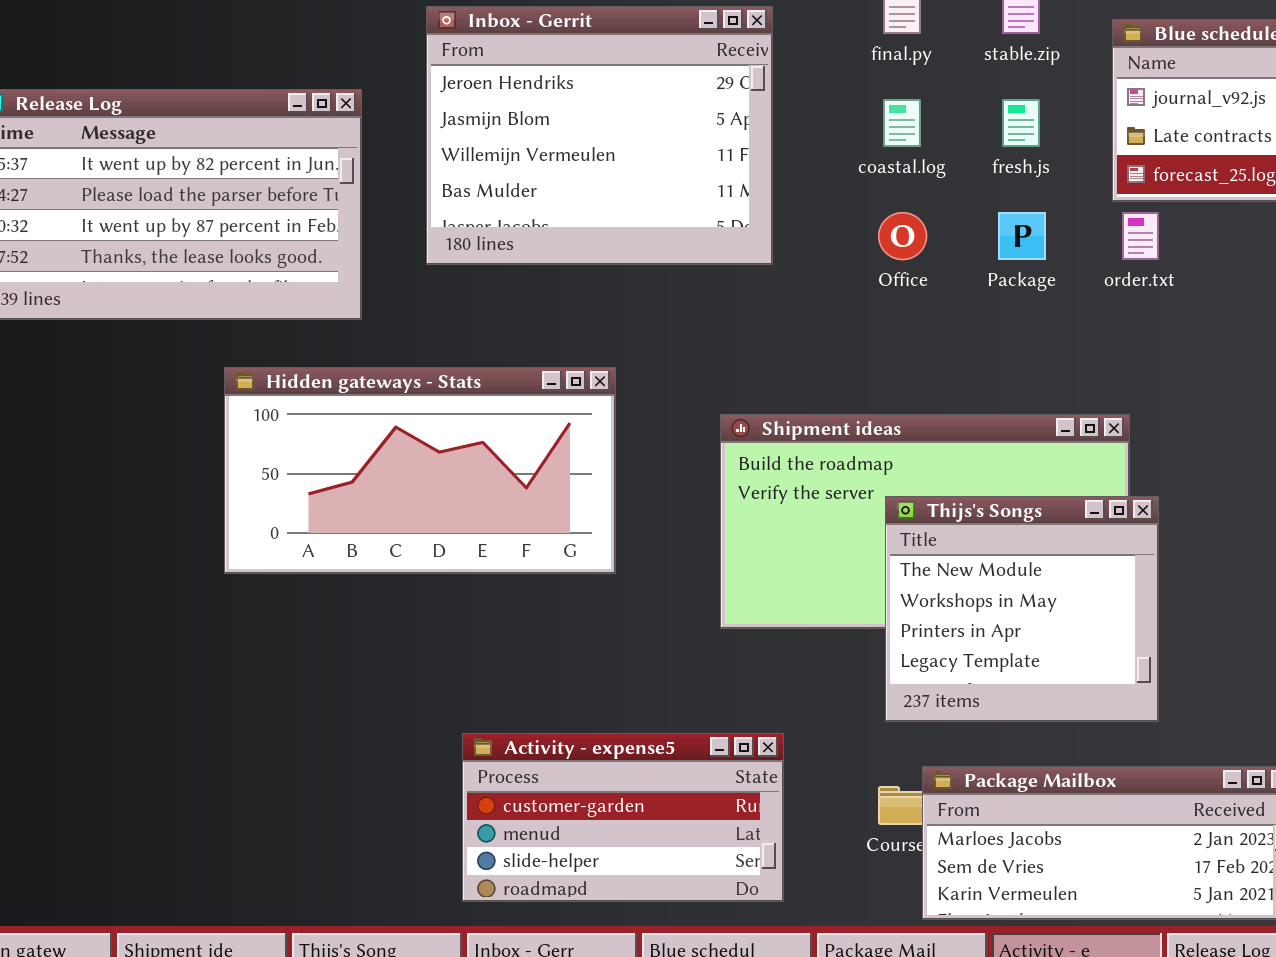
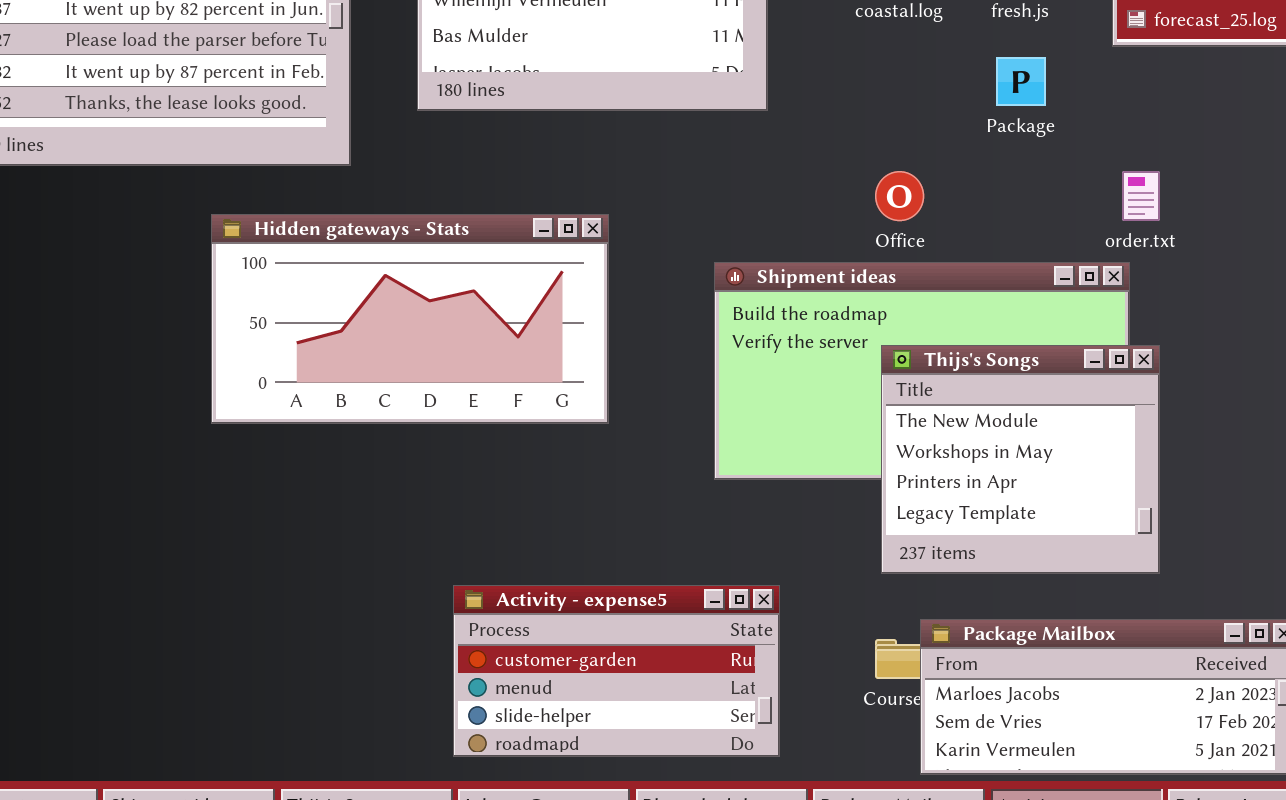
Office: [878,212,927,260] -> [875,171,924,221], moved
order.txt: [1122,212,1159,260] -> [1122,171,1160,221], moved

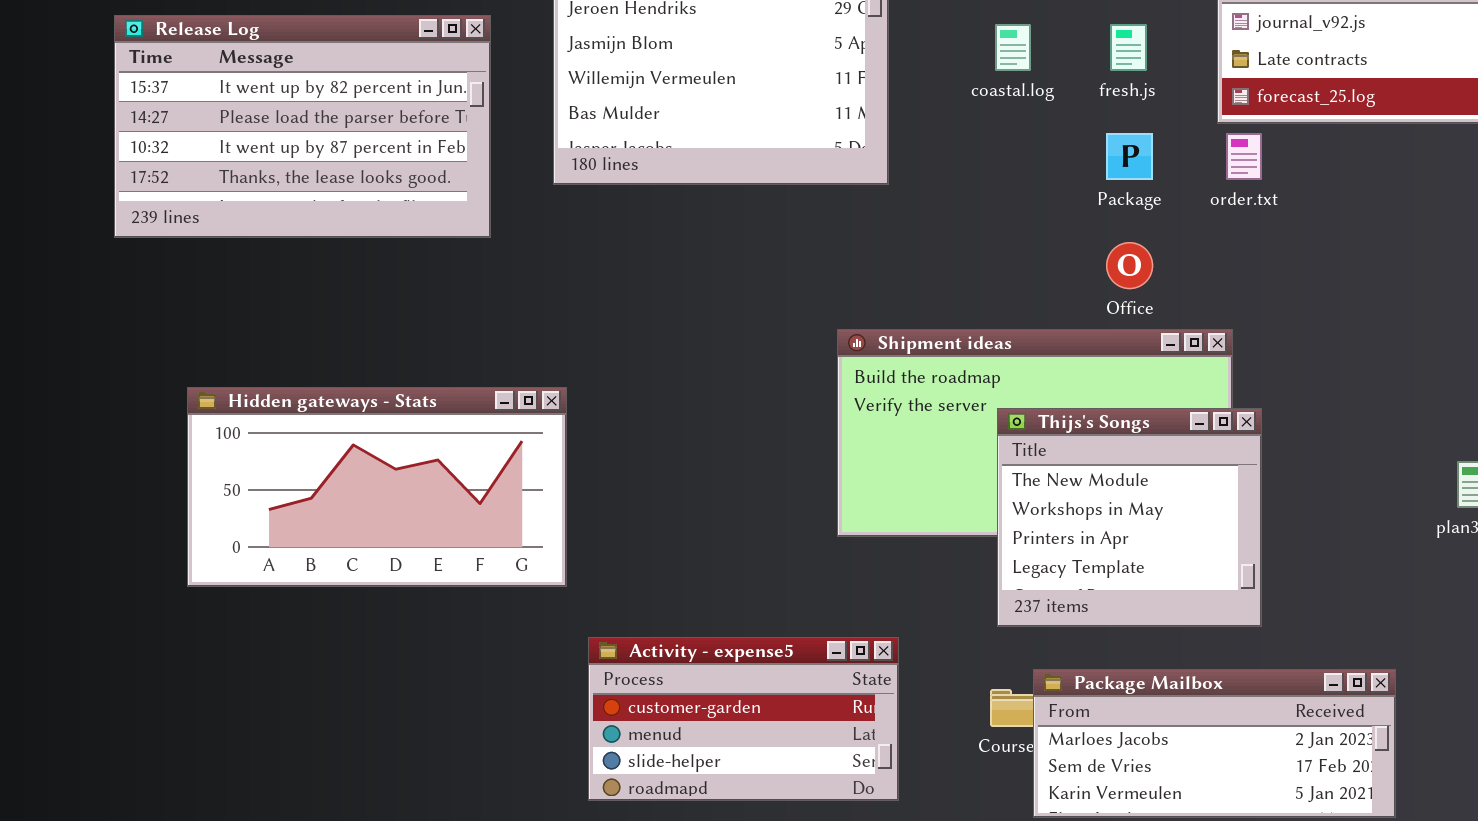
Office: [875,171,924,221] -> [1106,242,1153,289], moved
order.txt: [1122,171,1160,221] -> [1226,133,1262,180], moved
Hidden gateways - Stats: [211,214,609,424] -> [187,387,567,587], moved

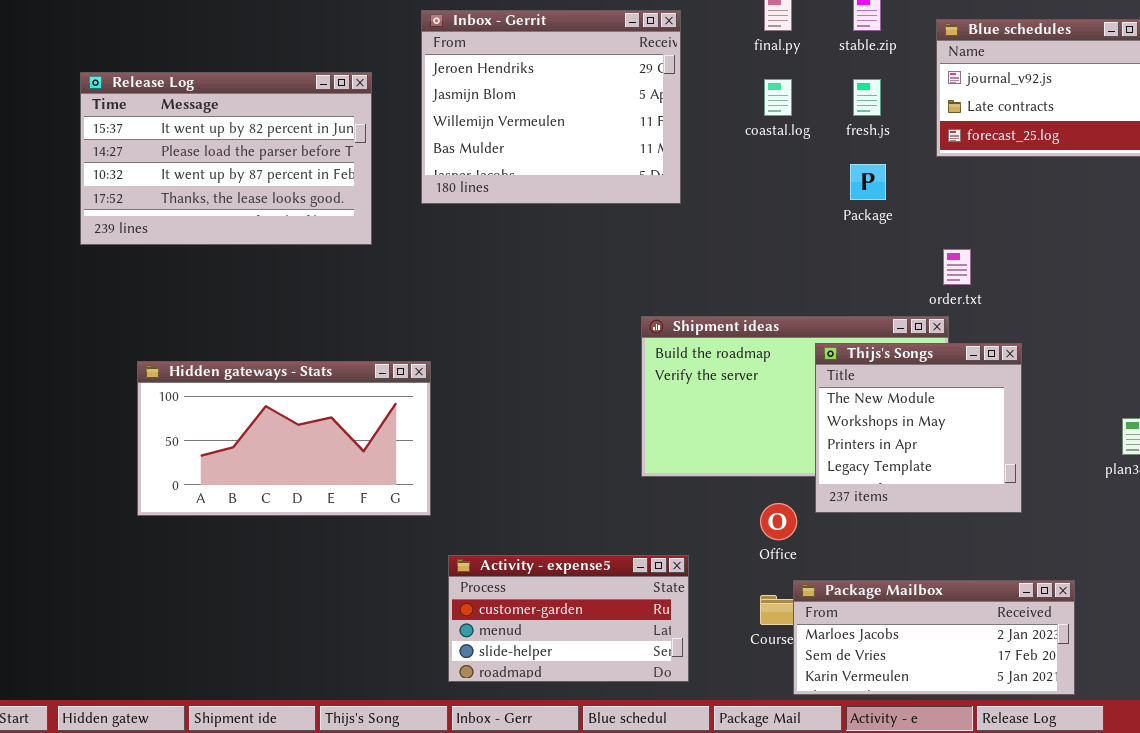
order.txt: [1226,133,1262,180] -> [943,249,971,285], moved
Office: [1106,242,1153,289] -> [760,503,797,540], moved
Thijs's Songs: [997,408,1262,627] -> [815,343,1022,513], moved

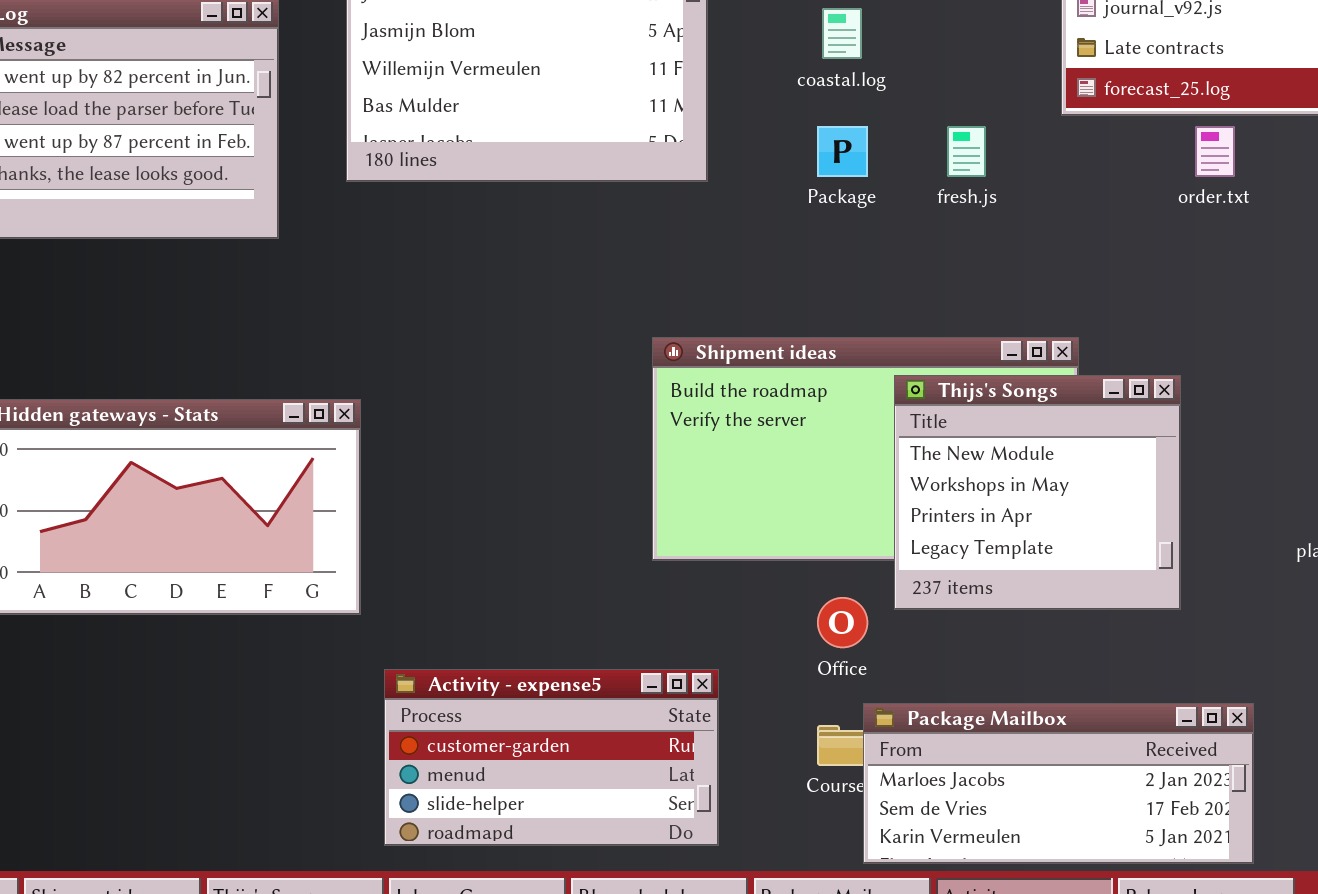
fresh.js: [853,79,881,116] -> [947,126,986,177], moved
Package: [850,164,886,200] -> [817,126,868,177], moved
order.txt: [943,249,971,285] -> [1195,126,1235,177], moved

